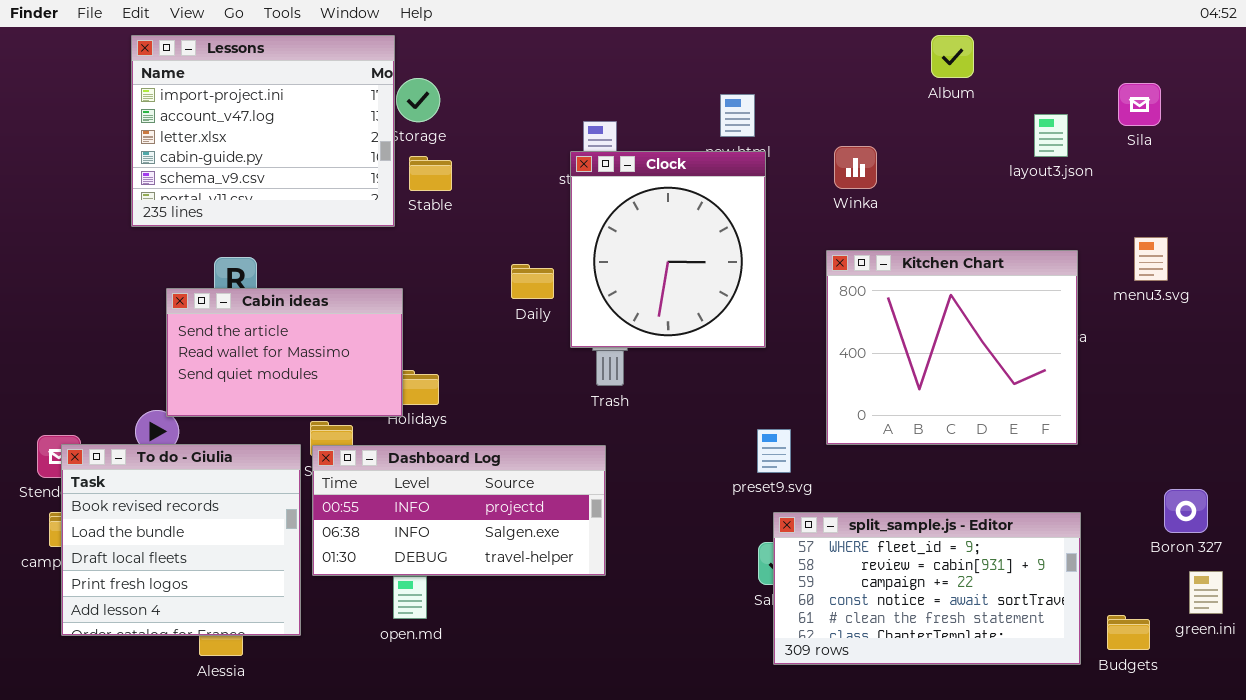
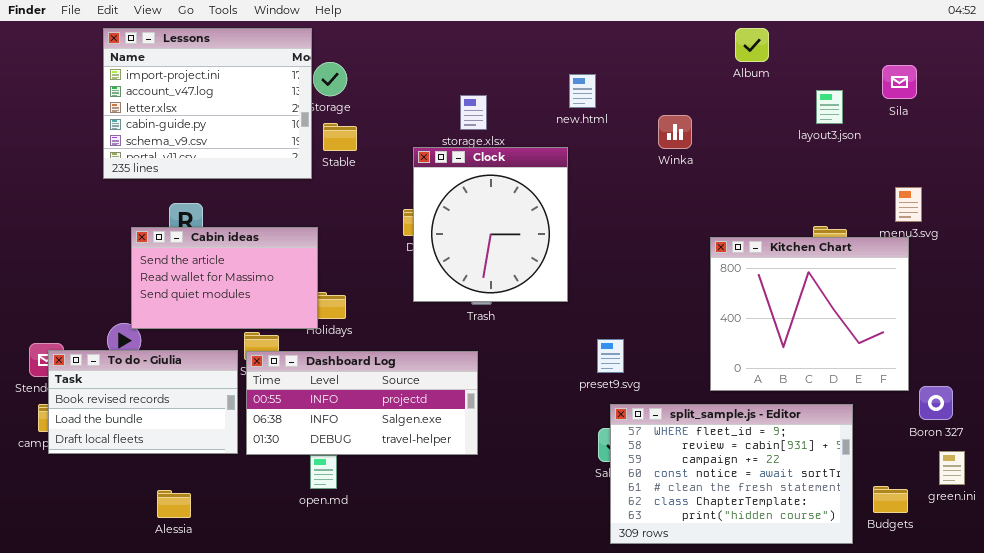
Clock: [570,151,766,348] -> [413,147,568,302], moved
Kitchen Chart: [826,250,1078,445] -> [710,237,909,391], moved
To do - Giulia: [61,444,301,636] -> [48,350,238,454], resized
split_sample.js - Editor: [773,512,1081,665] -> [610,404,853,544], resized

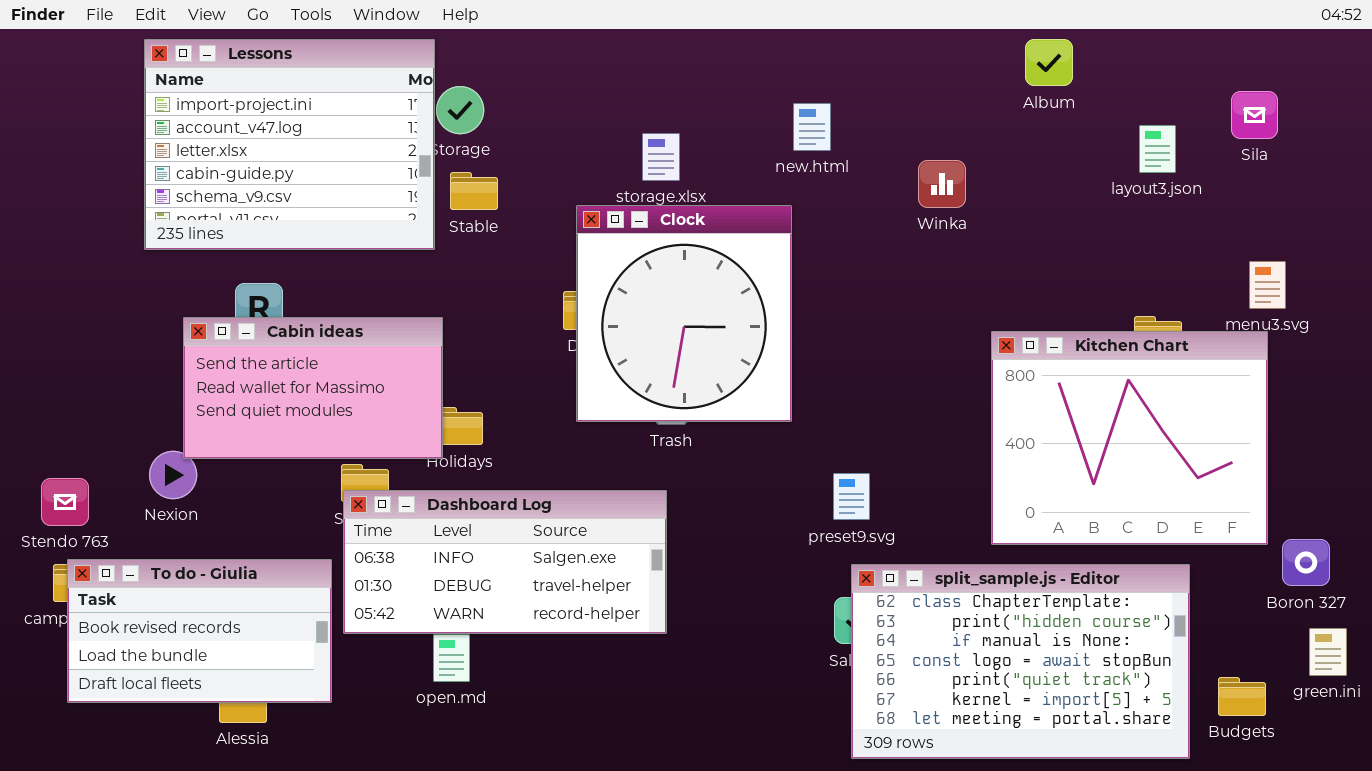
To do - Giulia: [48,350,238,454] -> [67,559,332,703], moved
Dashboard Log: [246,351,478,455] -> [343,490,667,634], scrolled down 1 row
split_sample.js - Editor: [610,404,853,544] -> [851,564,1190,759], scrolled down 5 rows

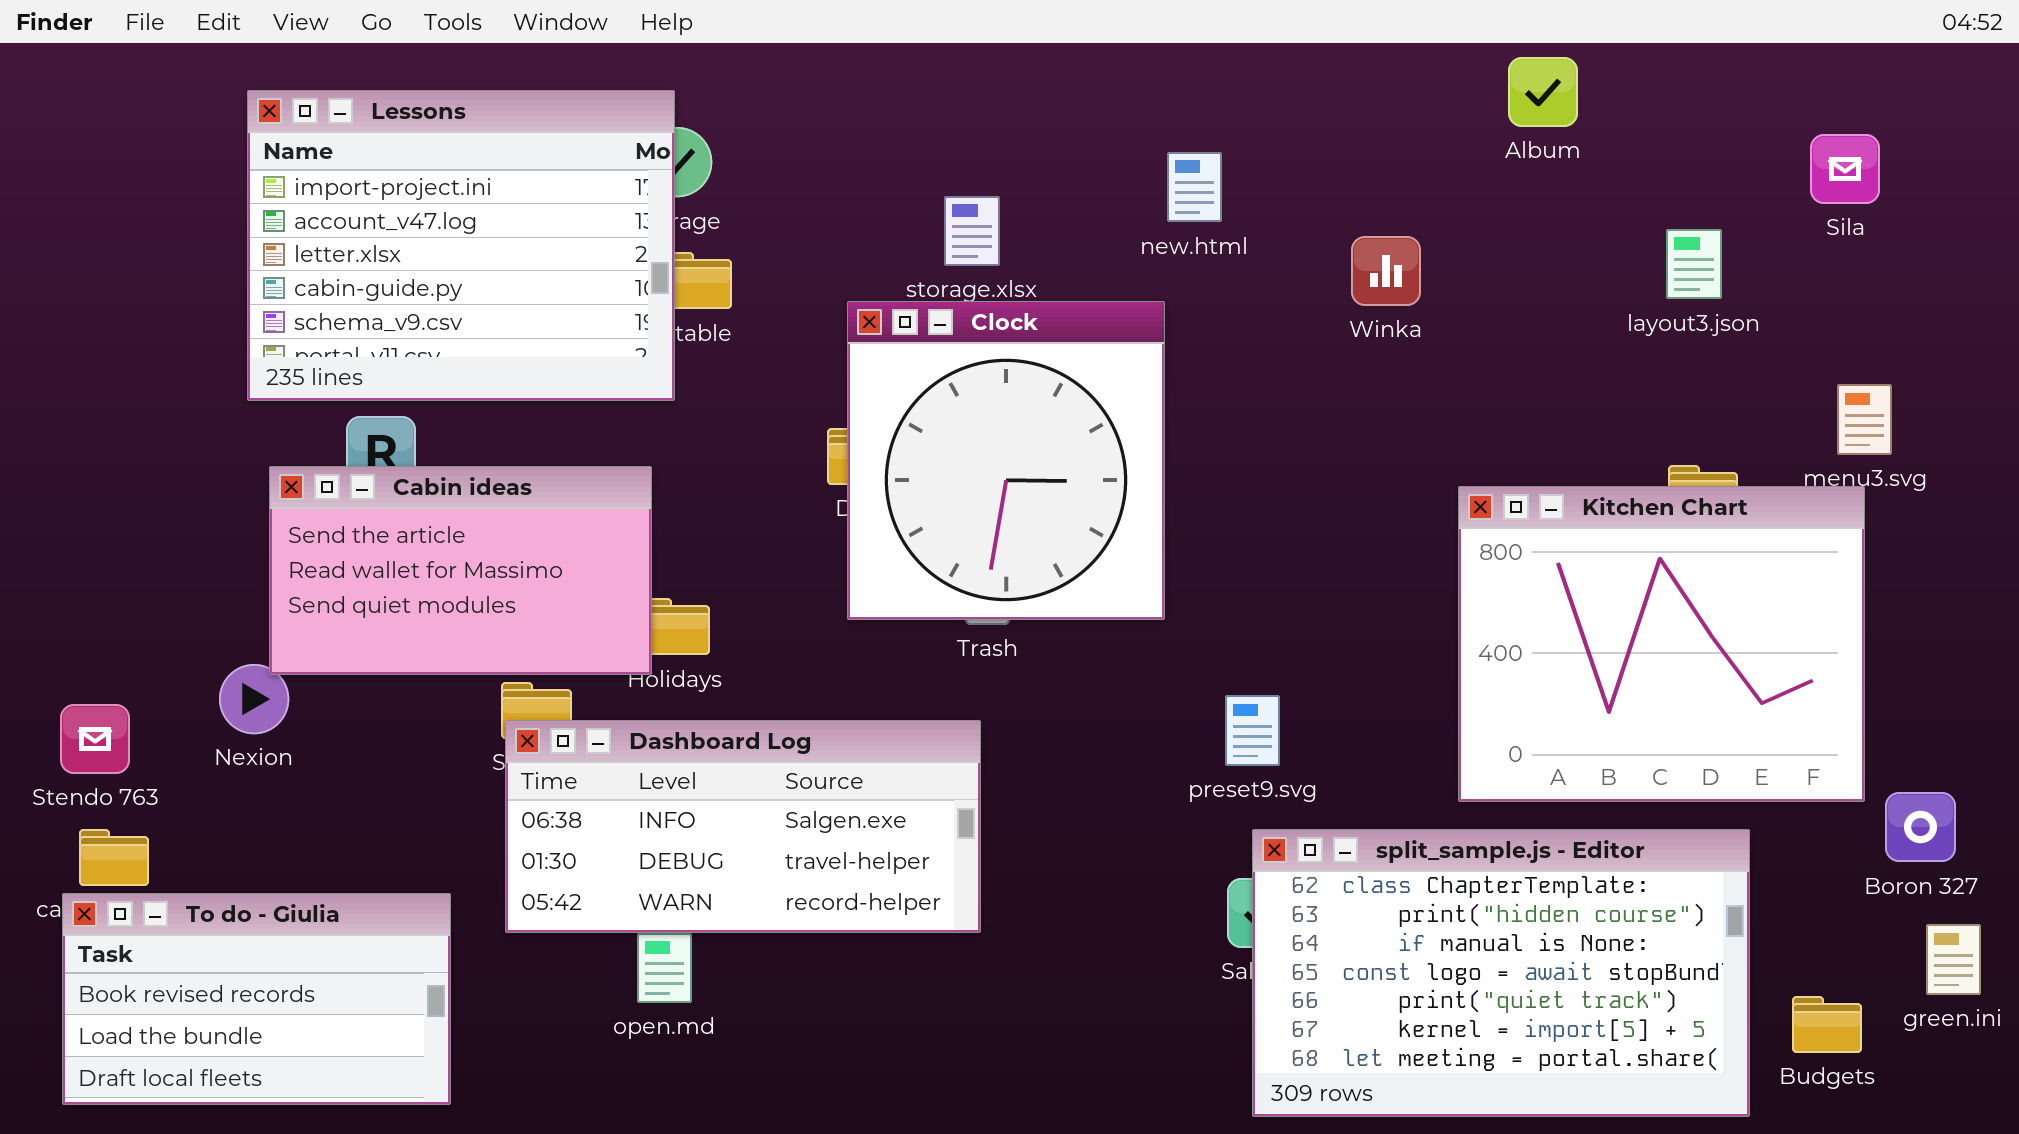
Lessons: [144,39,435,250] -> [247,90,675,401], moved
layout3.json: [1139,125,1176,173] -> [1666,229,1722,299], moved
To do - Giulia: [67,559,332,703] -> [62,893,451,1105], moved

